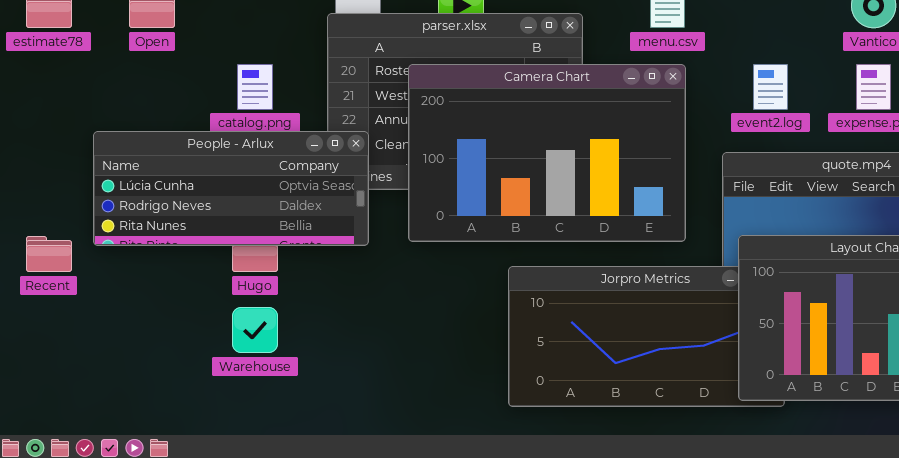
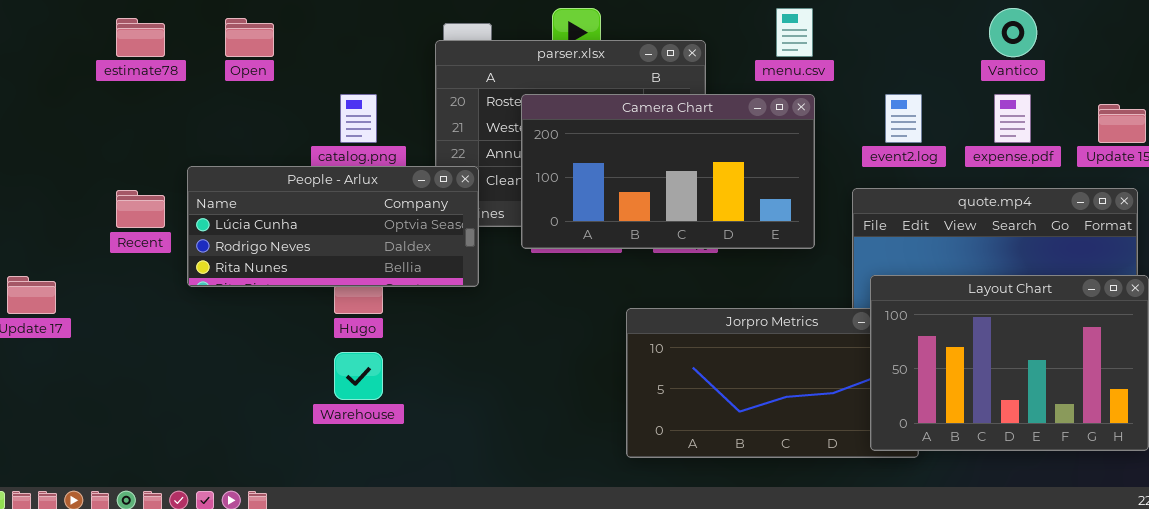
Camera Chart: [408,64,686,242] -> [521,94,815,249], resized
Recent: [26,236,72,272] -> [116,190,165,228], moved

